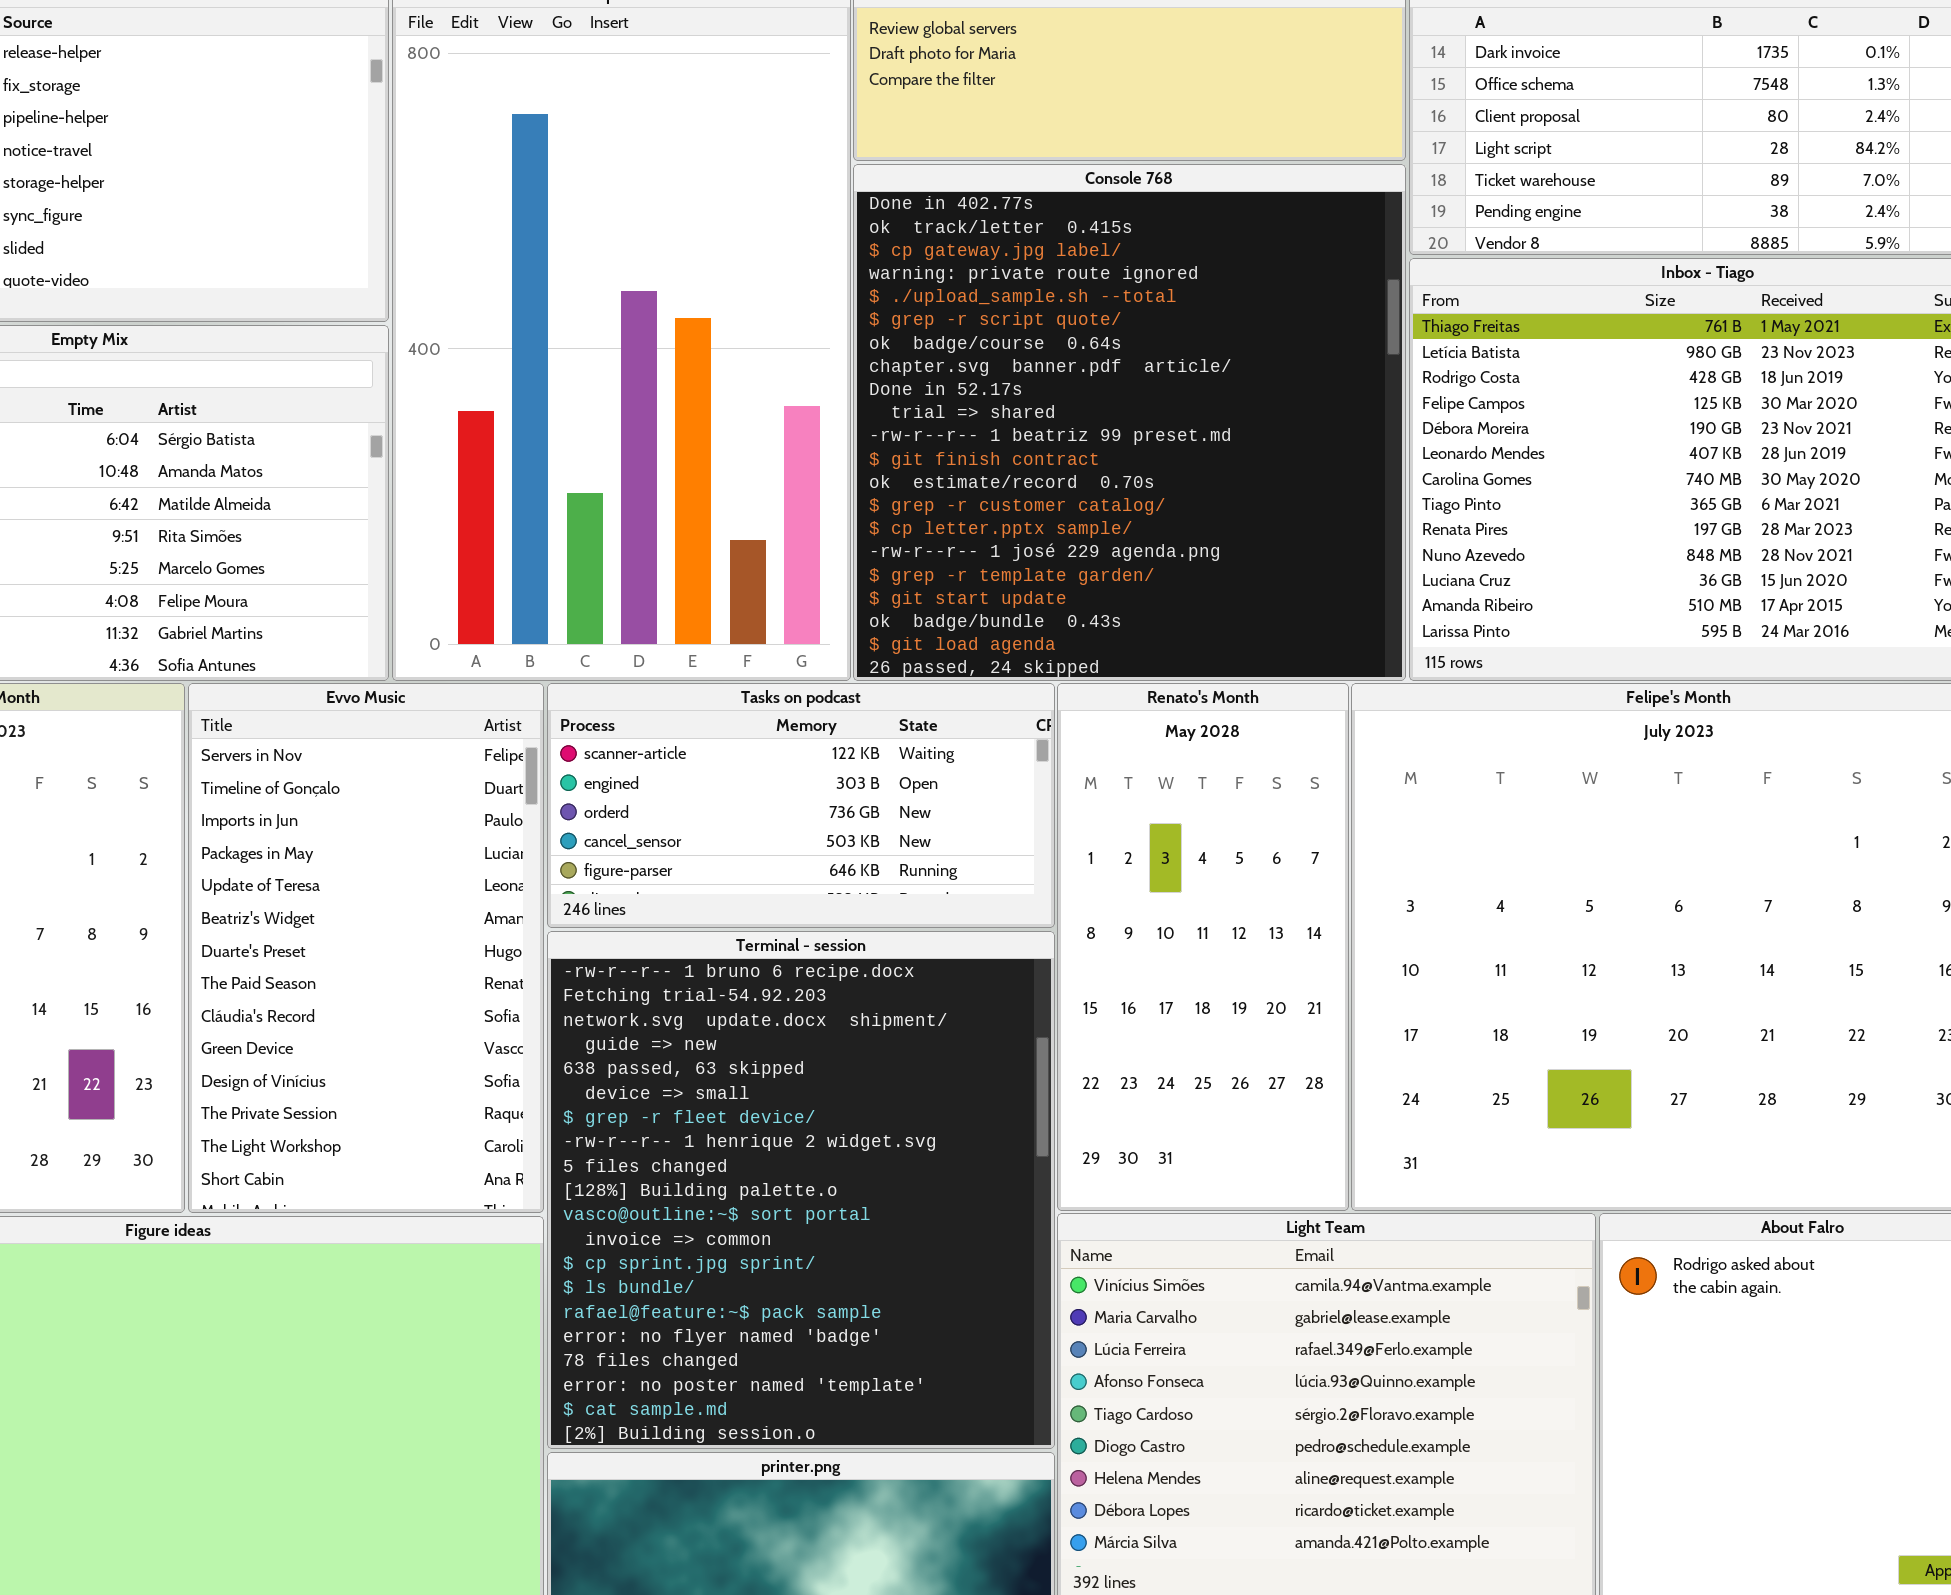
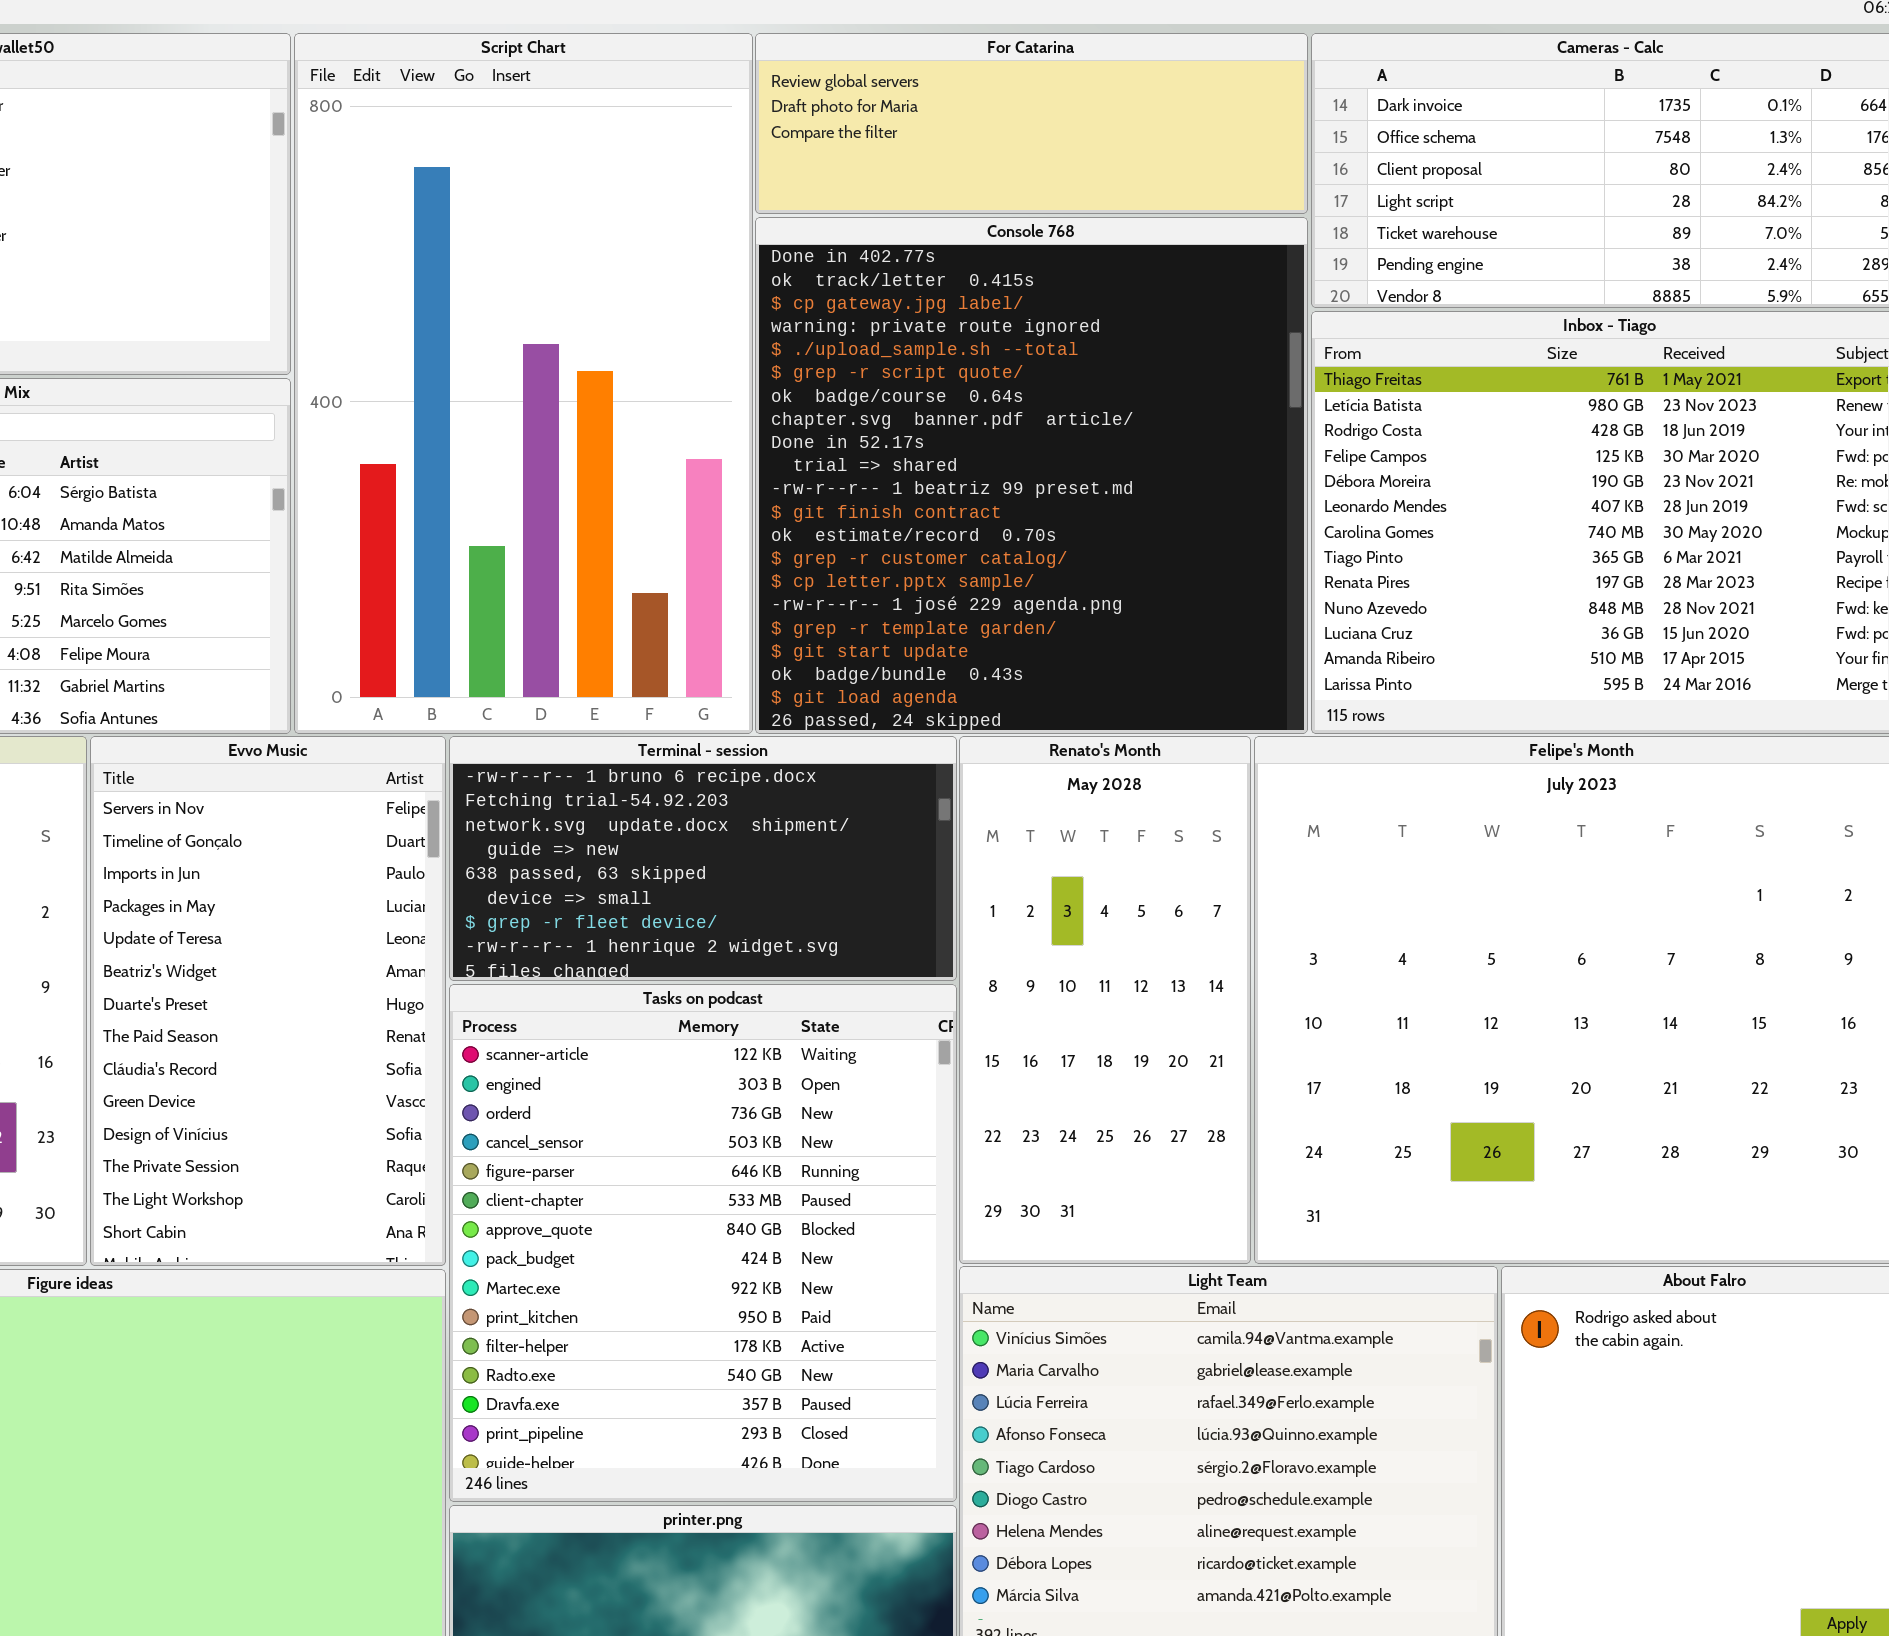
Tasks on podcast: [547,683,1055,928] -> [449,984,957,1502], moved, resized
Terminal - session: [547,931,1055,1449] -> [449,736,957,981], moved, resized

